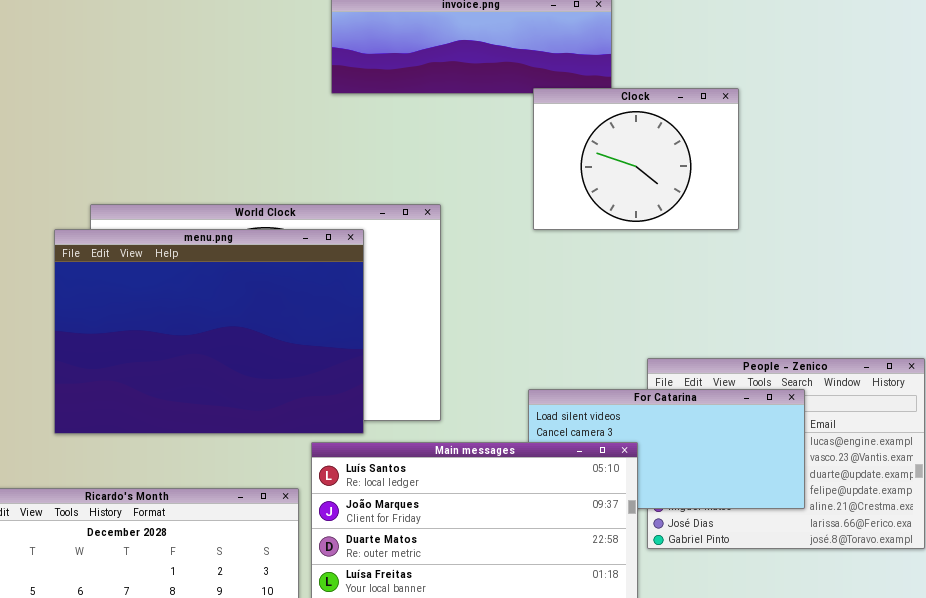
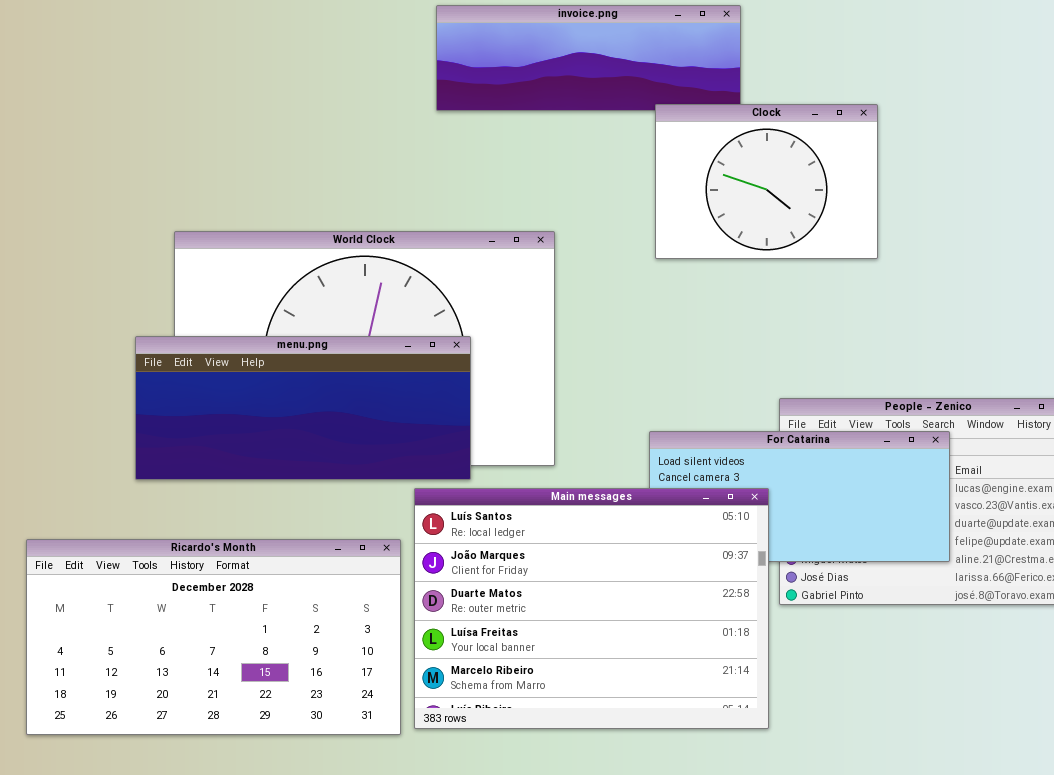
menu.png: [54,229,364,434] -> [135,336,471,480], resized

